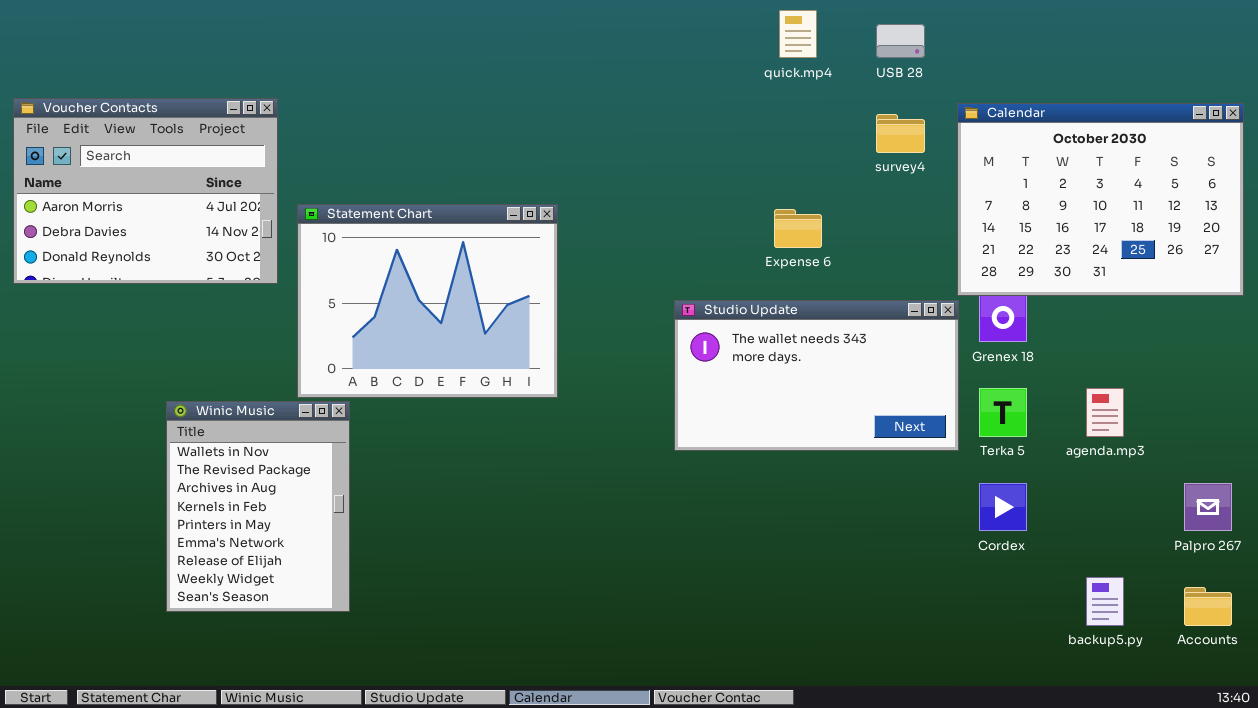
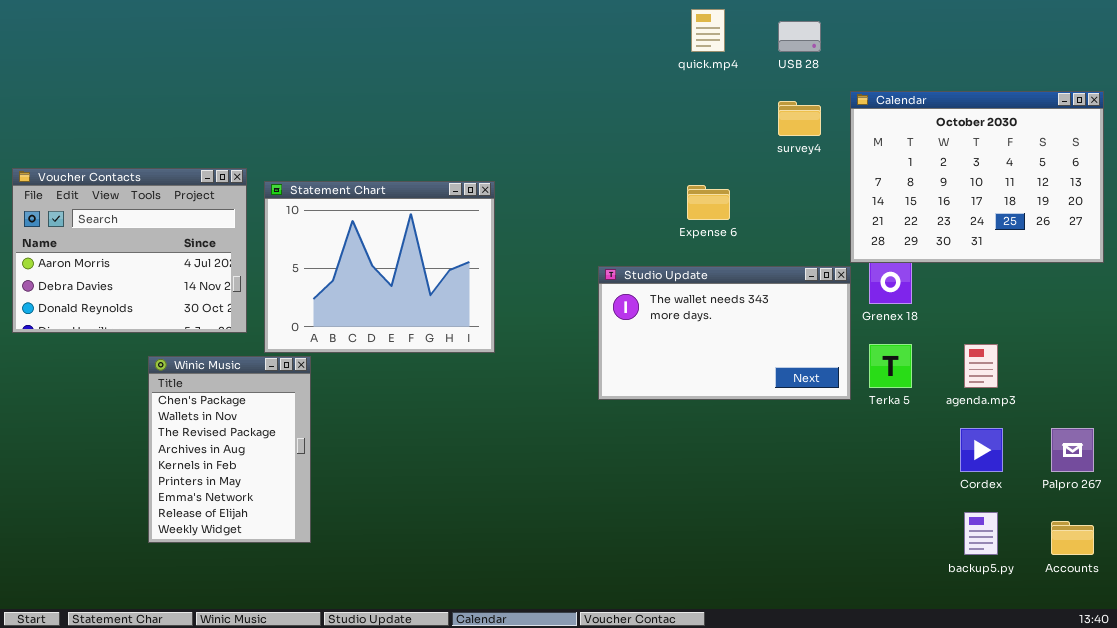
Voucher Contacts: [13,98,278,284] -> [12,168,247,333], moved
Winic Music: [166,401,350,612] -> [148,356,311,543], scrolled up 1 row
Cordex: [979,483,1027,531] -> [960,428,1003,472], moved

